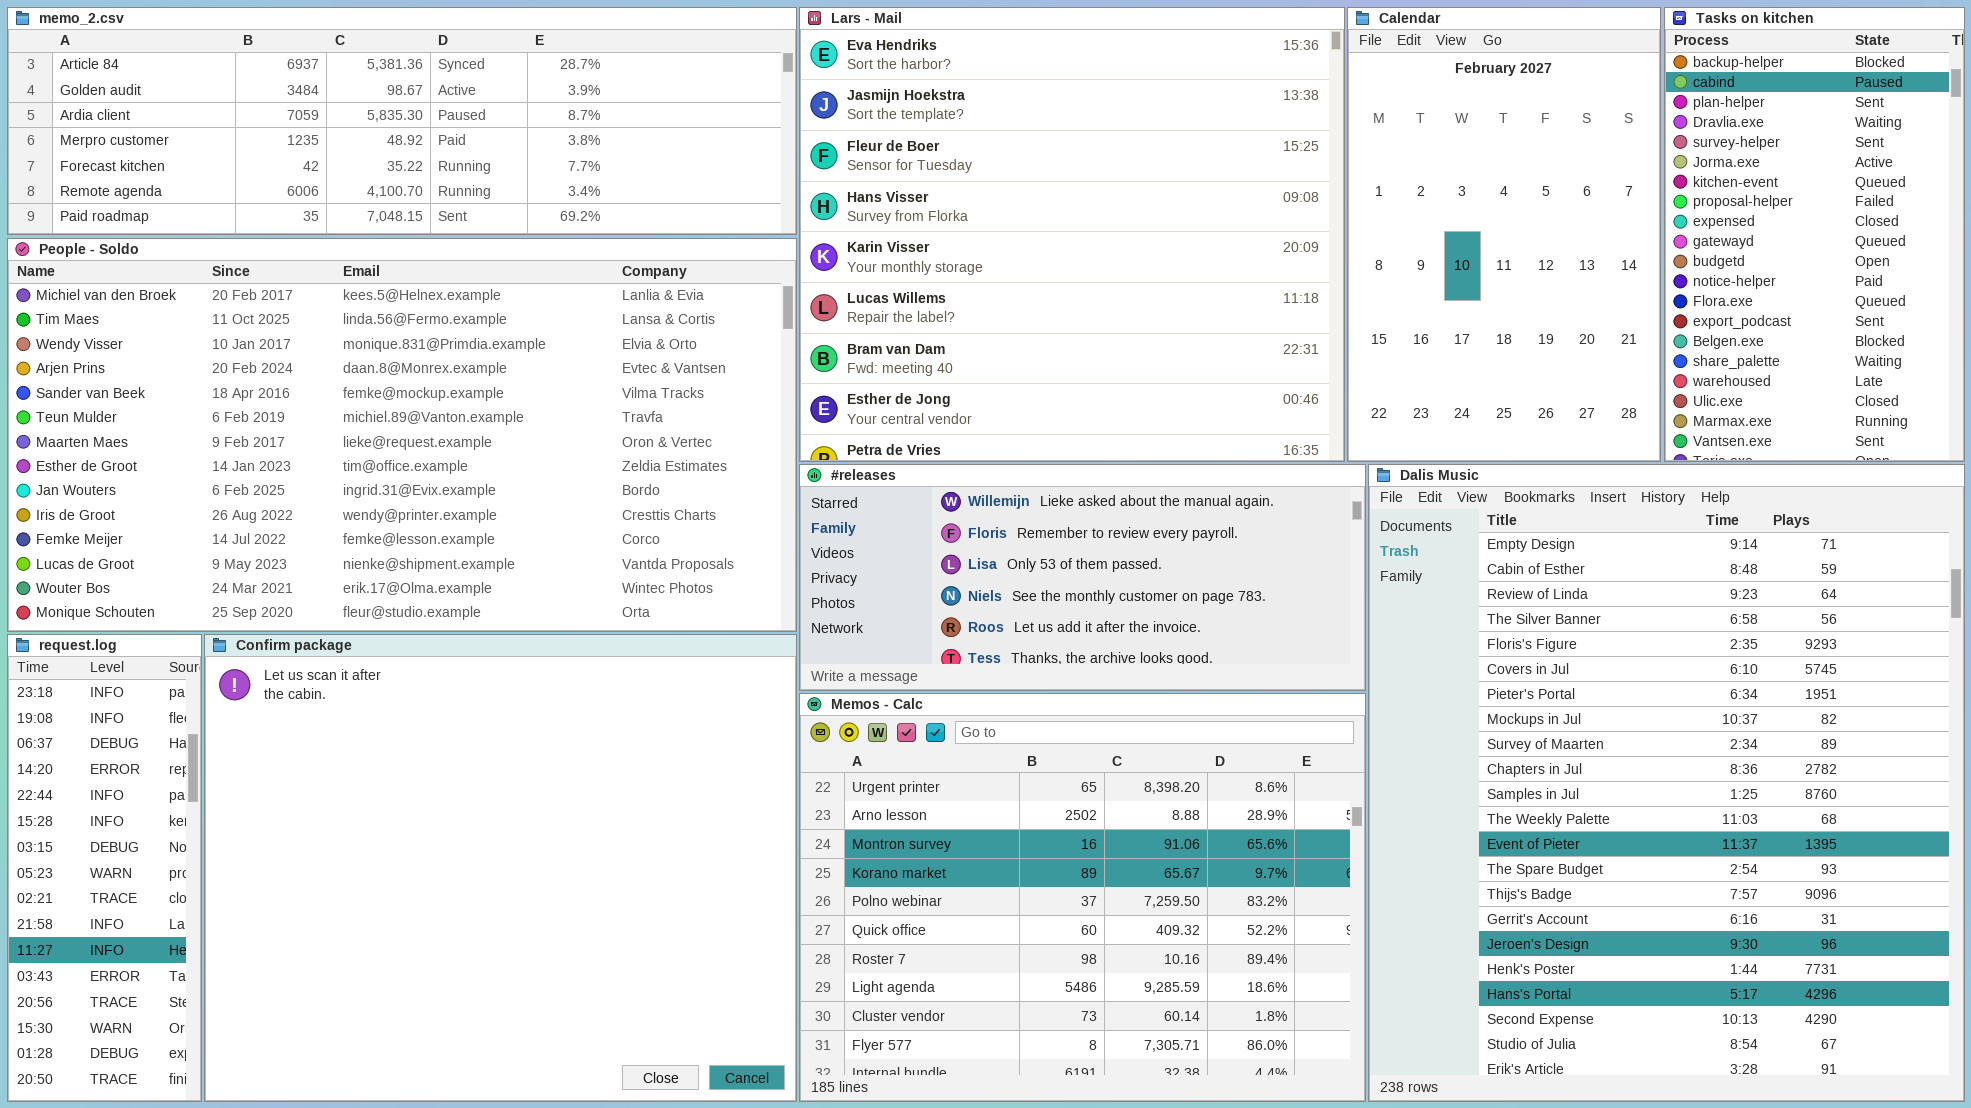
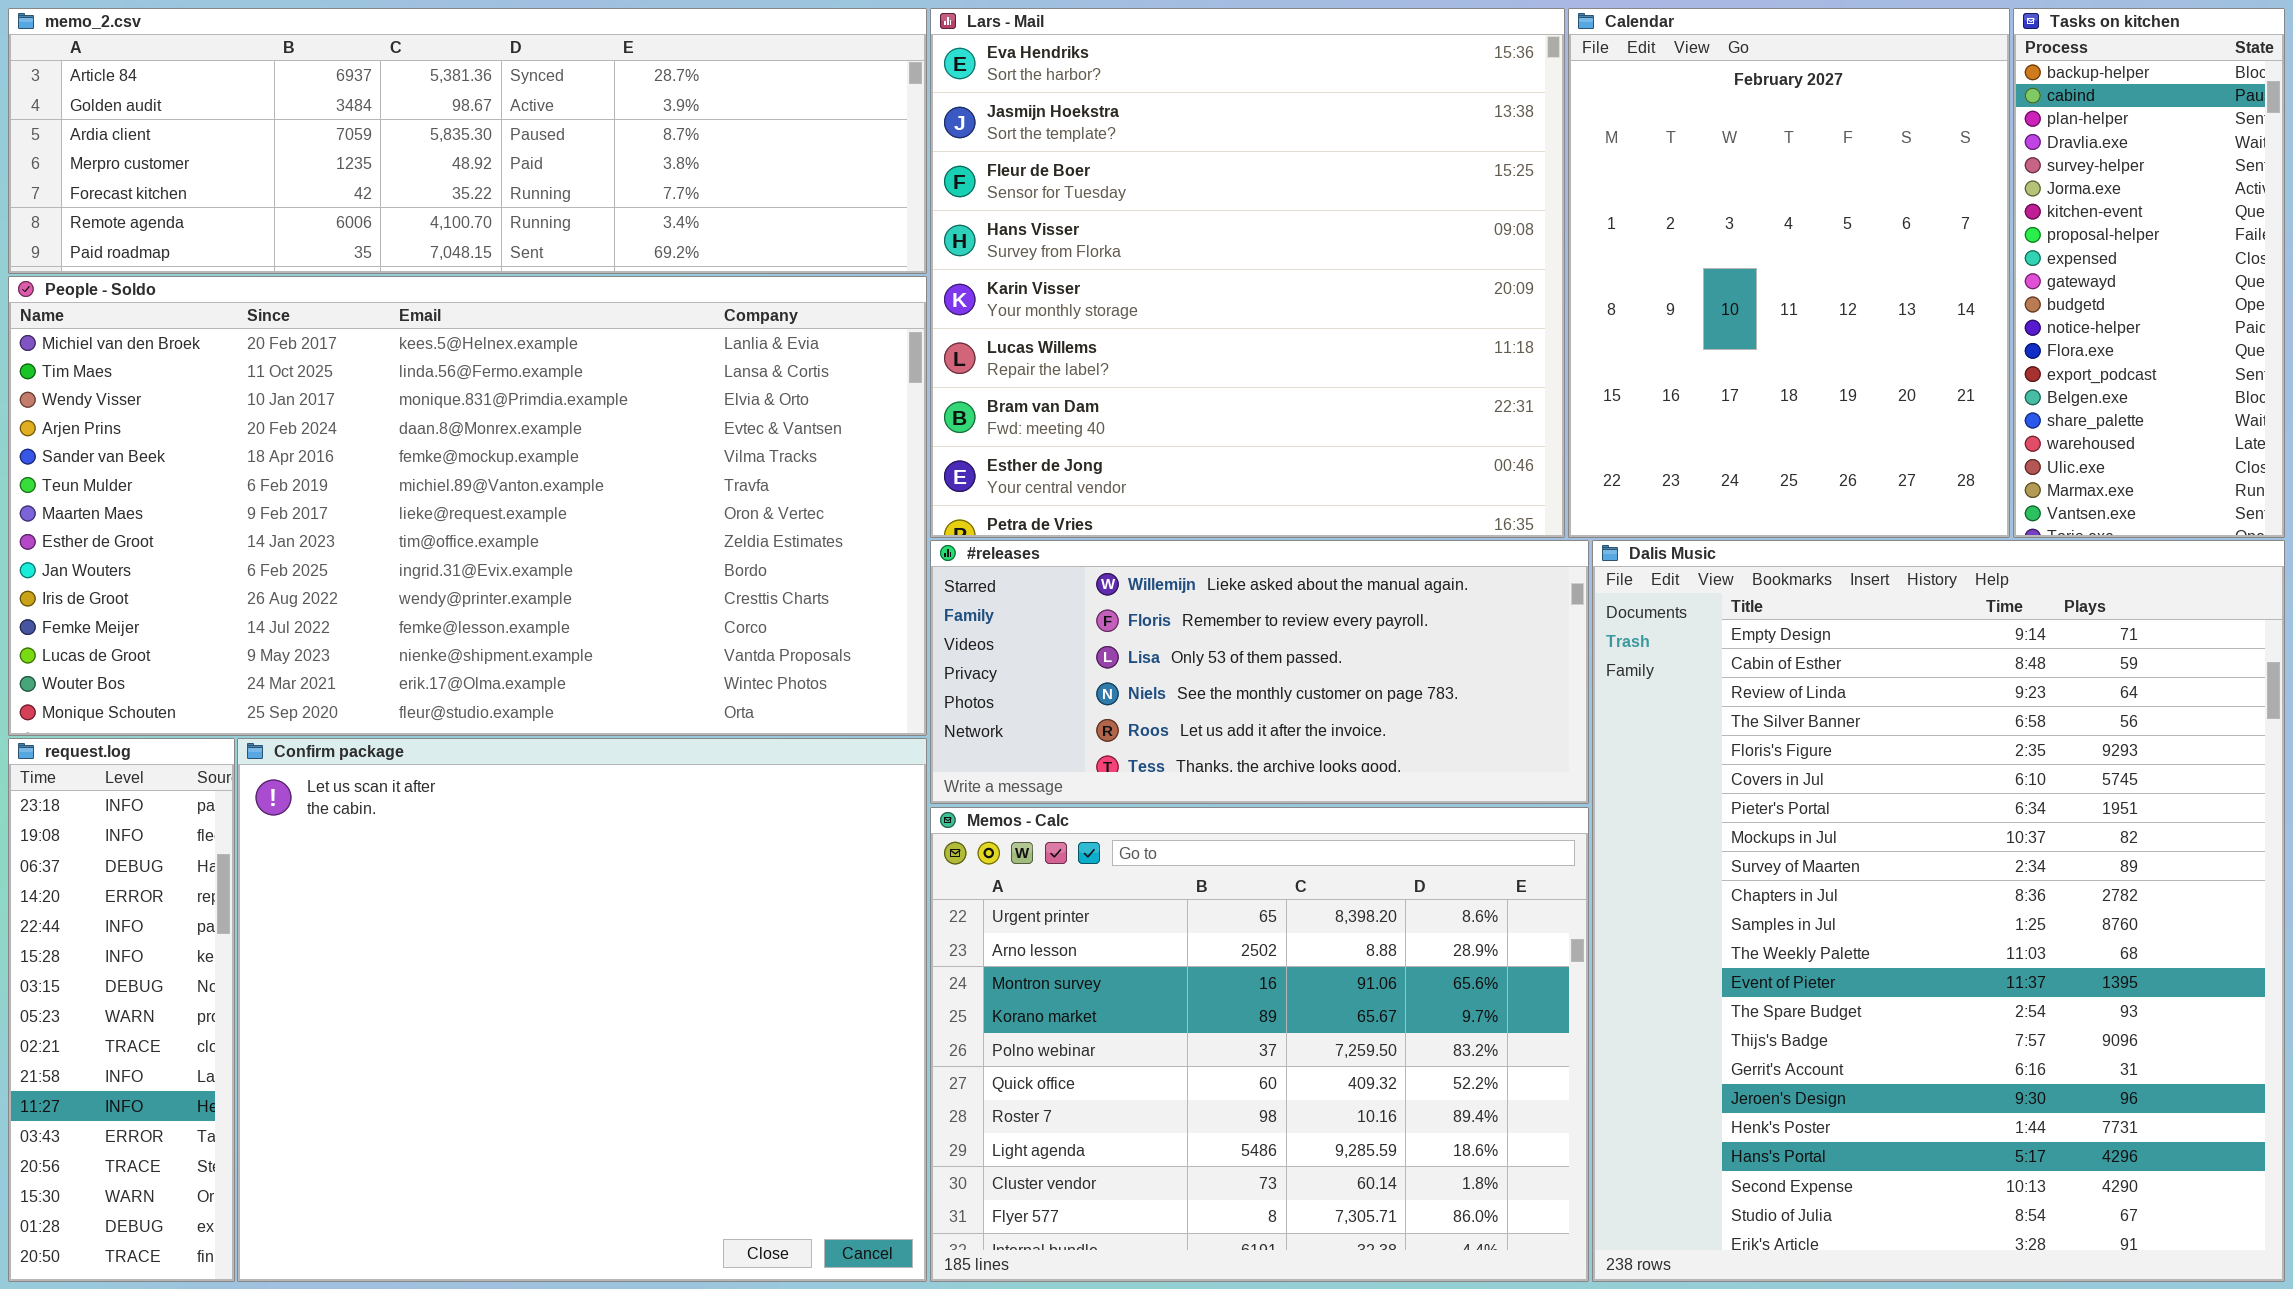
Calendar: [1347,7,1661,462] -> [1568,8,2010,538], resized
Tasks on kitchen: [1664,7,1965,462] -> [2013,8,2285,538], resized

